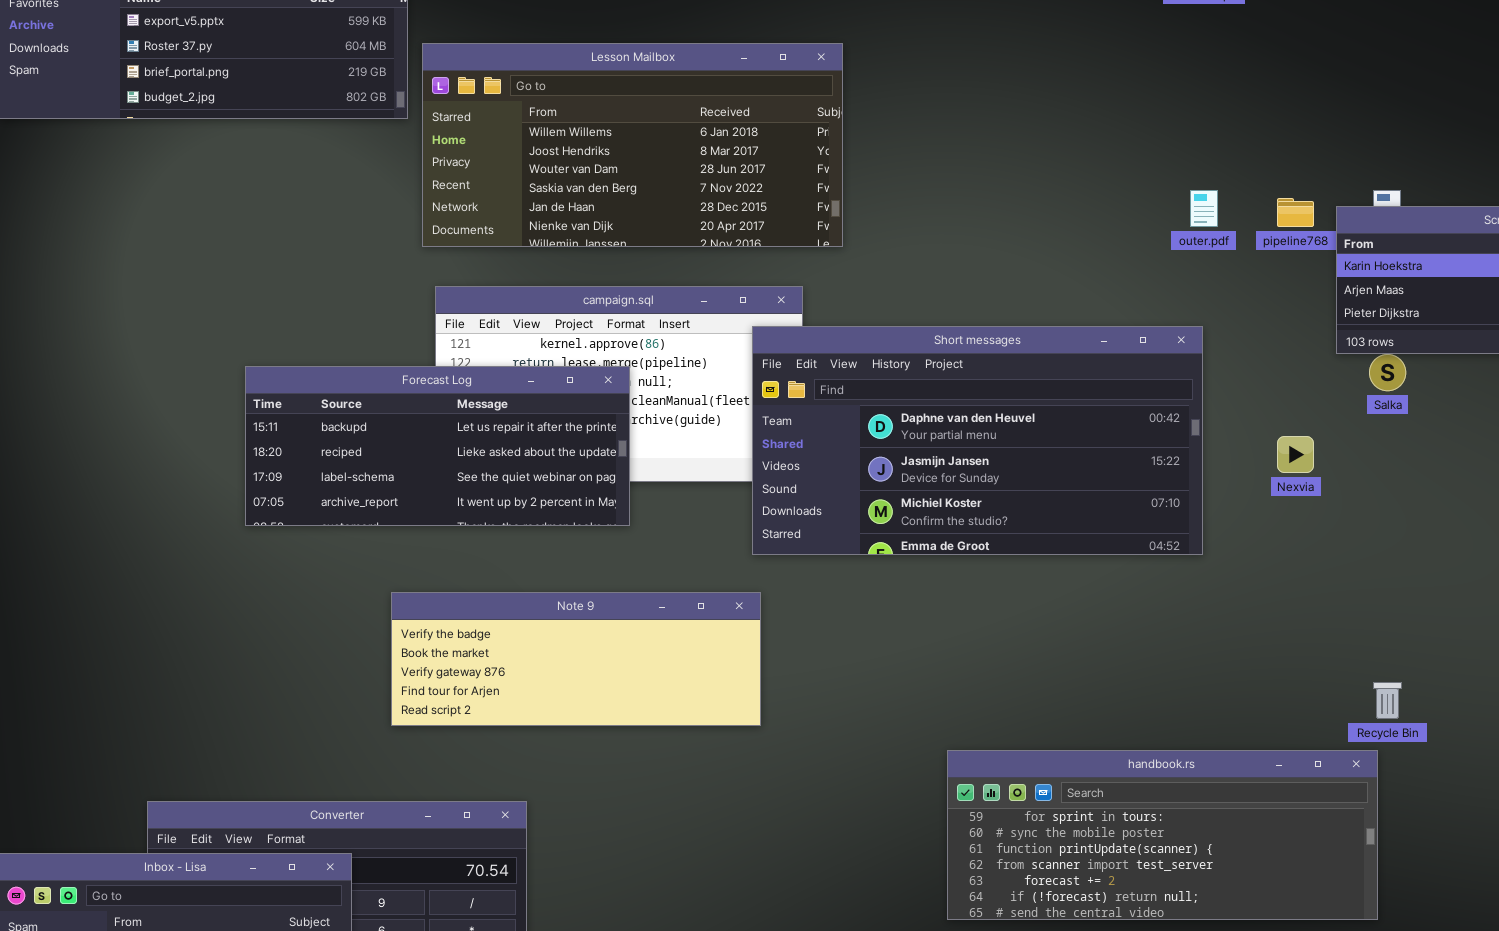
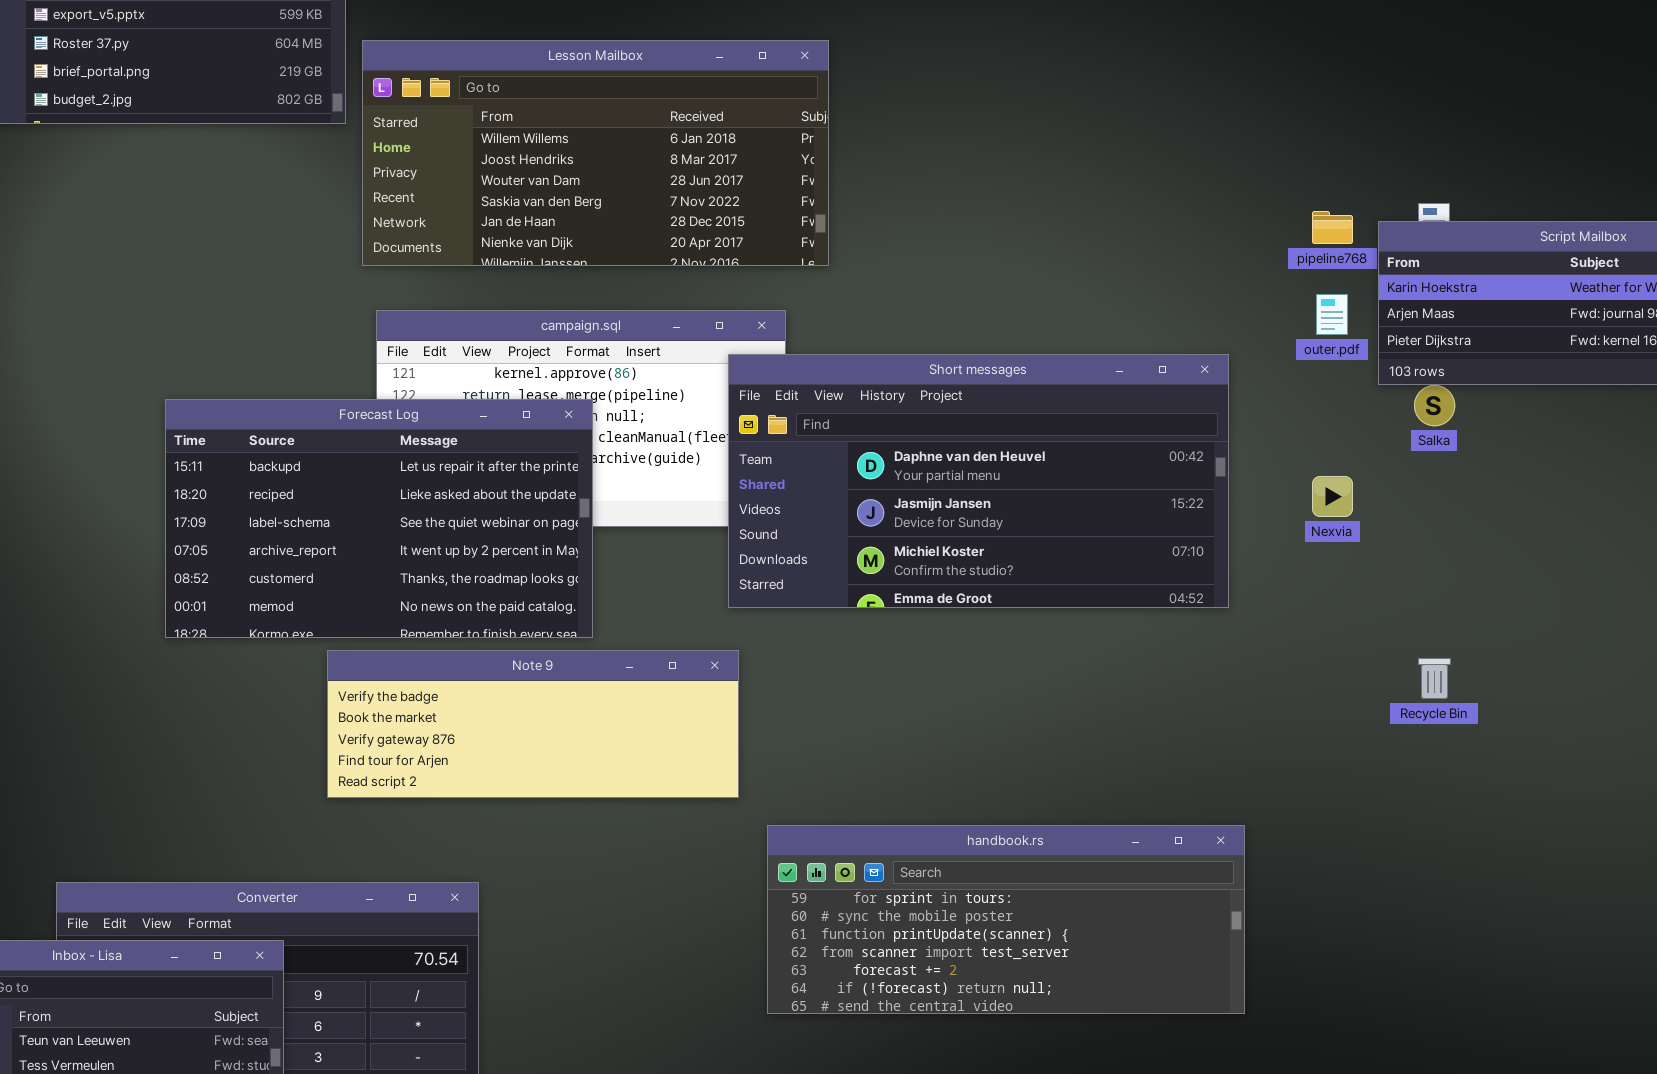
outer.pdf: [1190,190,1218,227] -> [1316,294,1348,335], moved
Forecast Log: [245,366,630,526] -> [165,399,593,638], resized
Recycle Bin: [1373,682,1402,719] -> [1418,658,1451,699], moved
handbook.rs: [947,750,1378,920] -> [767,825,1245,1014], moved

